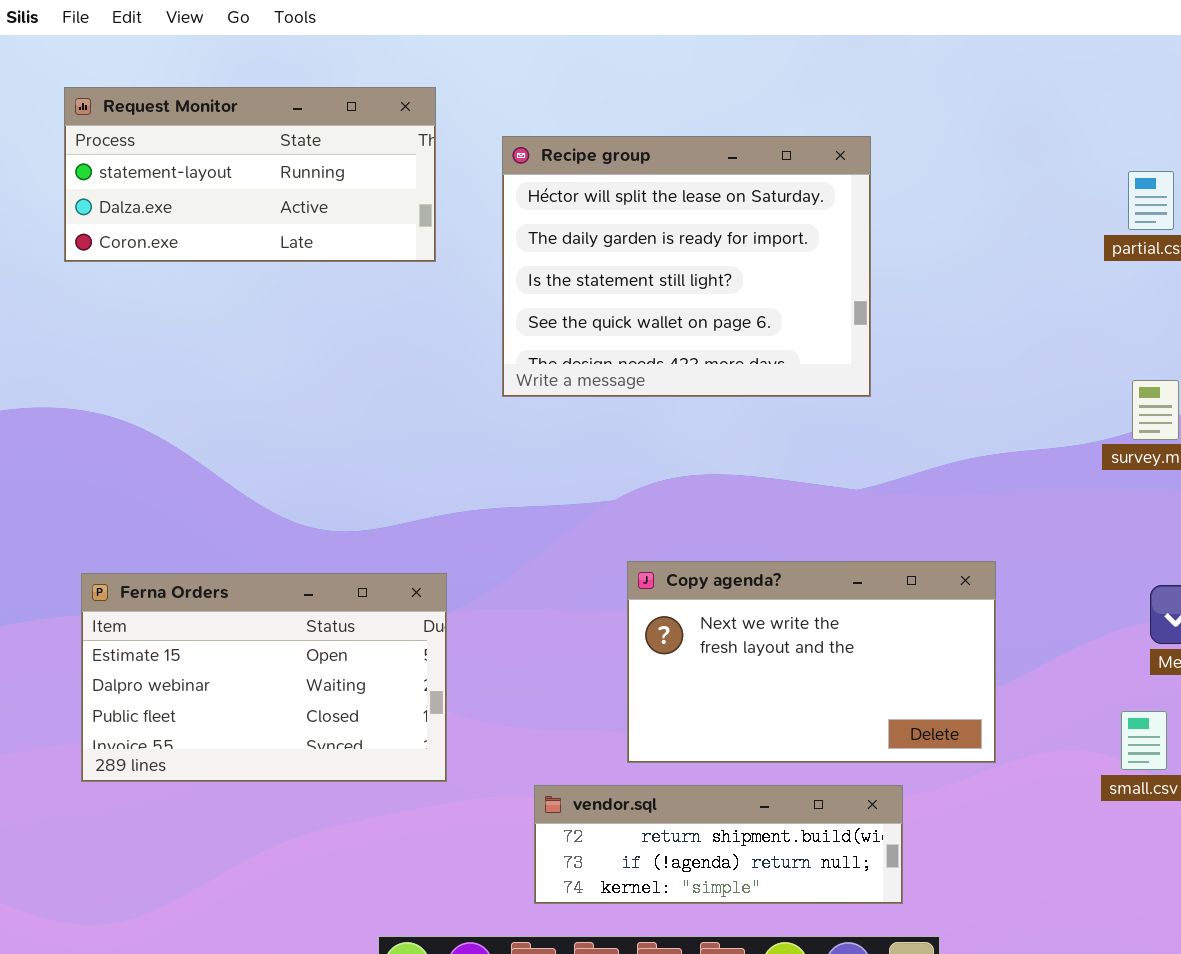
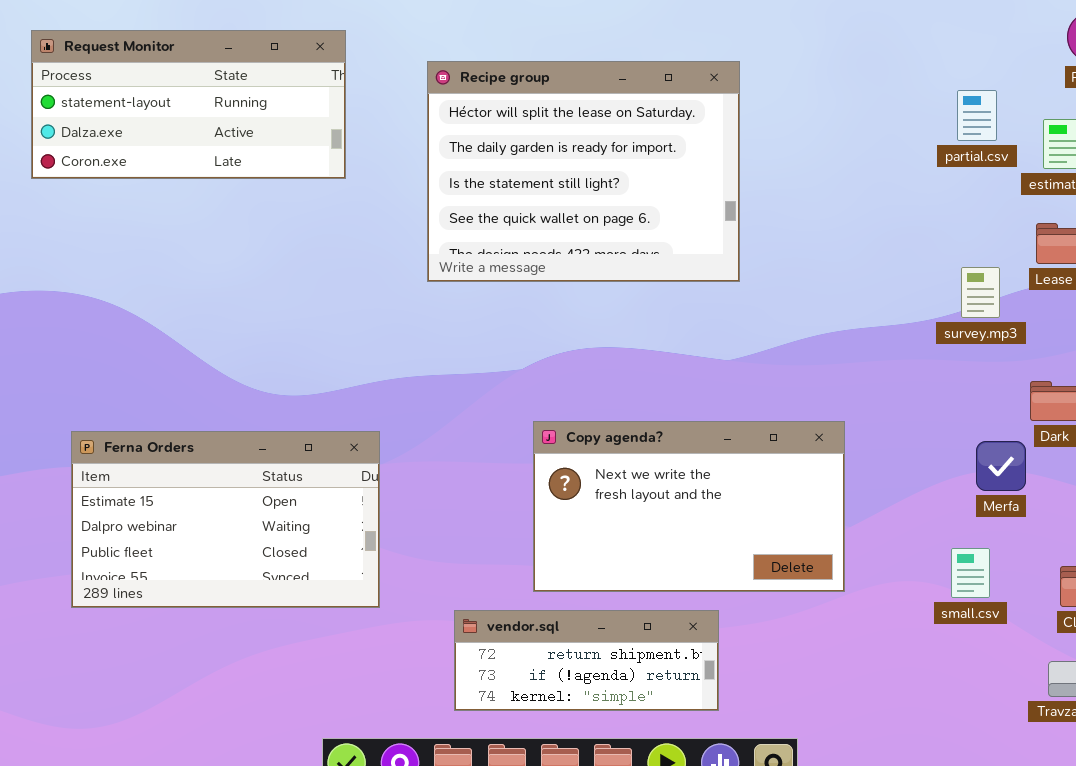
Request Monitor: [64,87,436,262] -> [31,30,346,179], moved
vendor.sql: [534,785,903,904] -> [454,610,719,711], resized

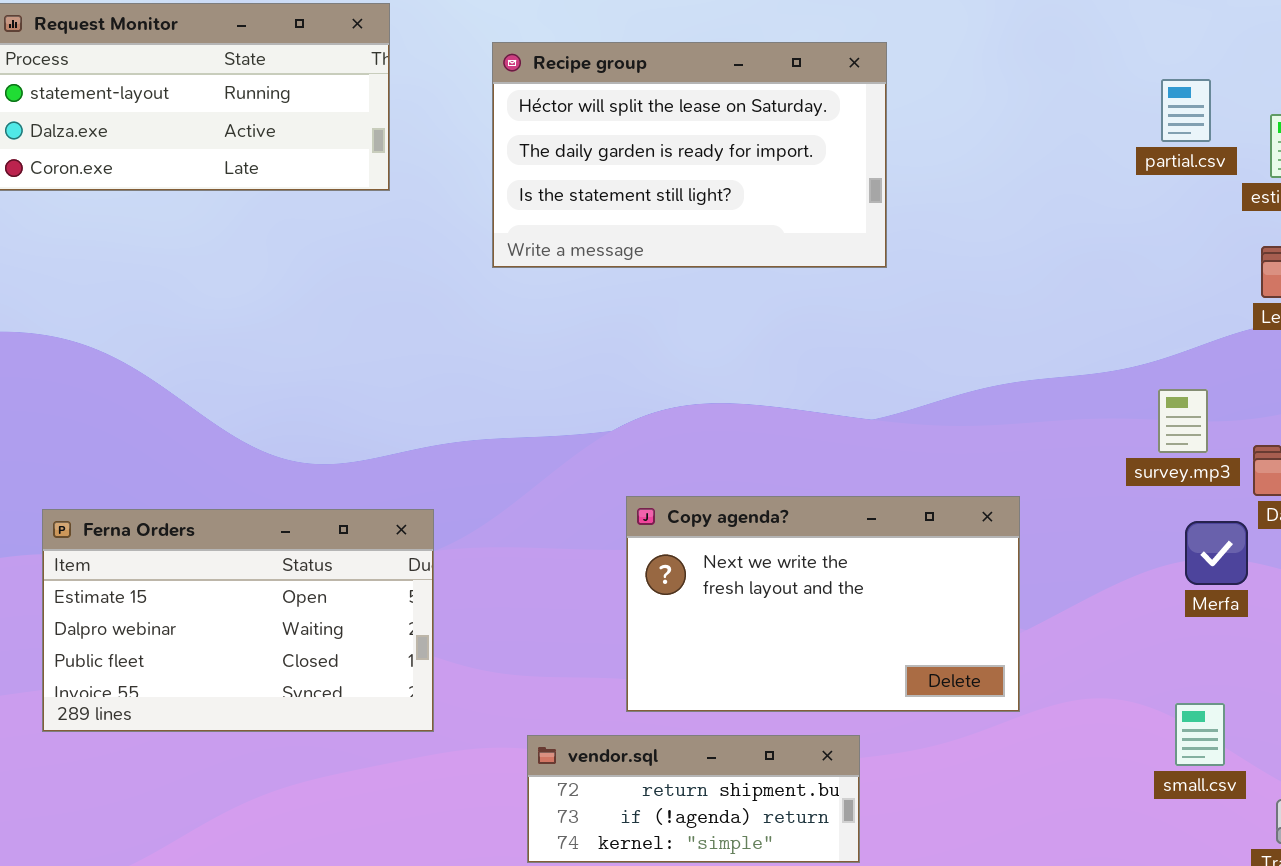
Recipe group: [427,61,740,282] -> [492,42,887,268], resized
survey.mp3: [961,267,1000,318] -> [1158,389,1208,453], moved
small.csv: [951,548,990,598] -> [1175,703,1225,766], moved

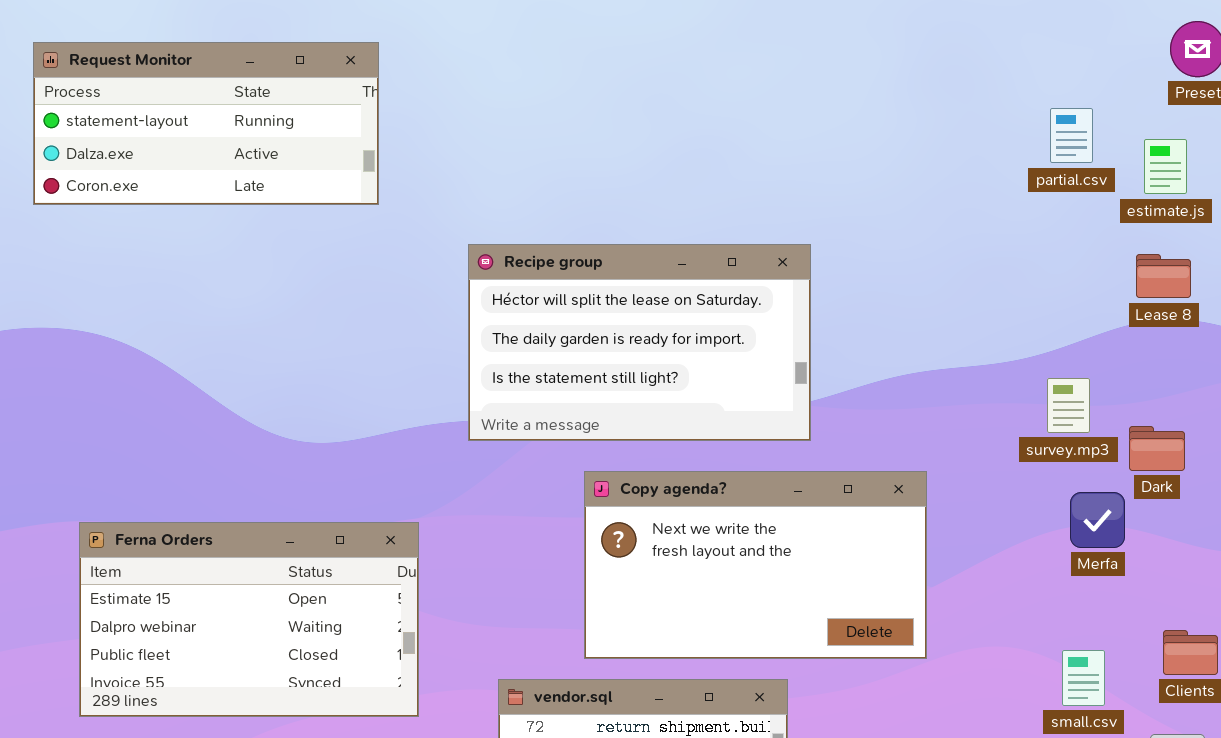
Recipe group: [492,42,887,268] -> [468,244,811,441], moved
Ferna Orders: [42,509,434,732] -> [79,522,419,717], moved

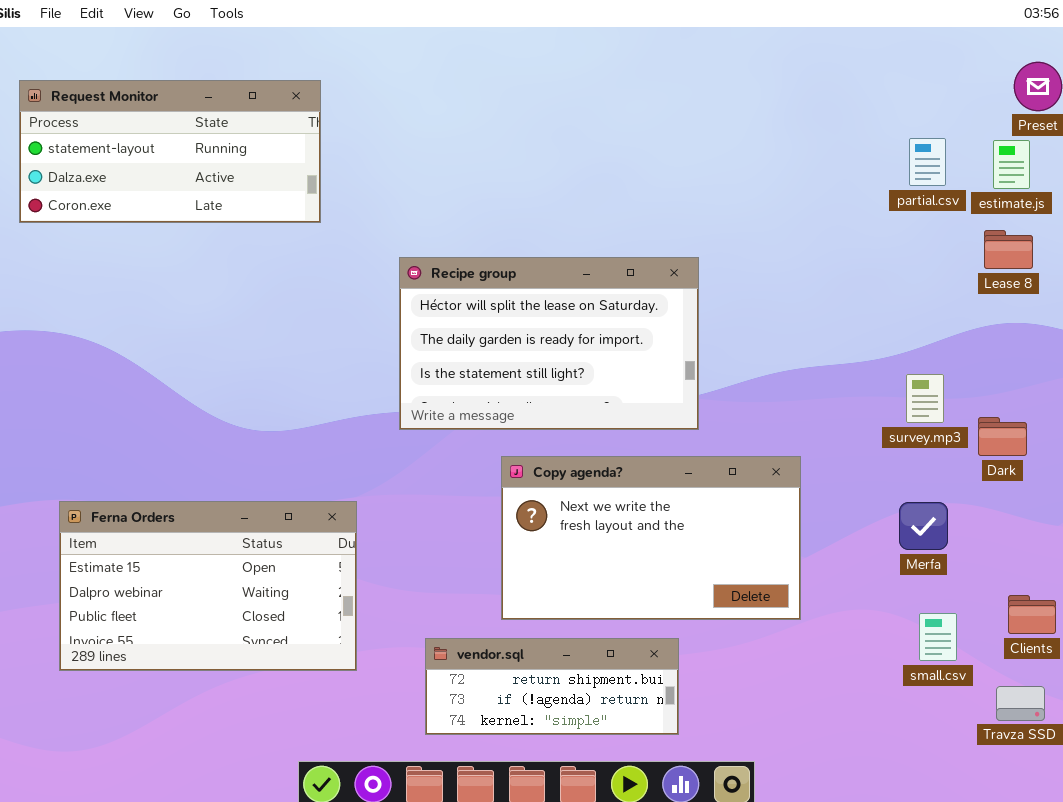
estimate.js: [1144,139,1187,194] -> [993,140,1030,189], moved
Lease 8: [1136,254,1191,298] -> [984,230,1033,269], moved
Merfa: [1070,492,1125,548] -> [899,502,948,550], moved

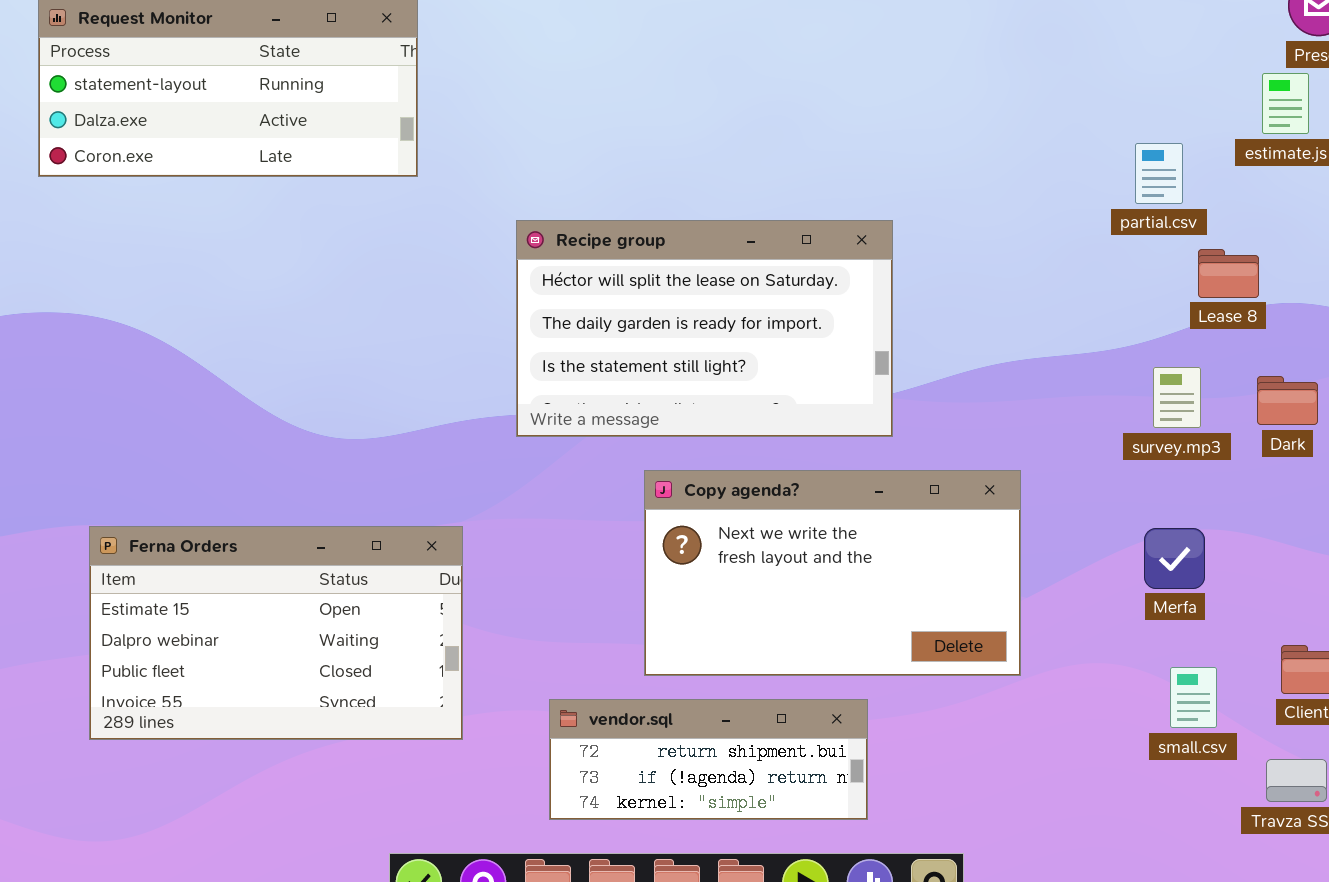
partial.csv: [909,138,946,186] -> [1135,143,1183,204], moved
Lease 8: [984,230,1033,269] -> [1198,249,1259,298], moved
Dark: [978,417,1027,456] -> [1257,376,1318,425], moved

